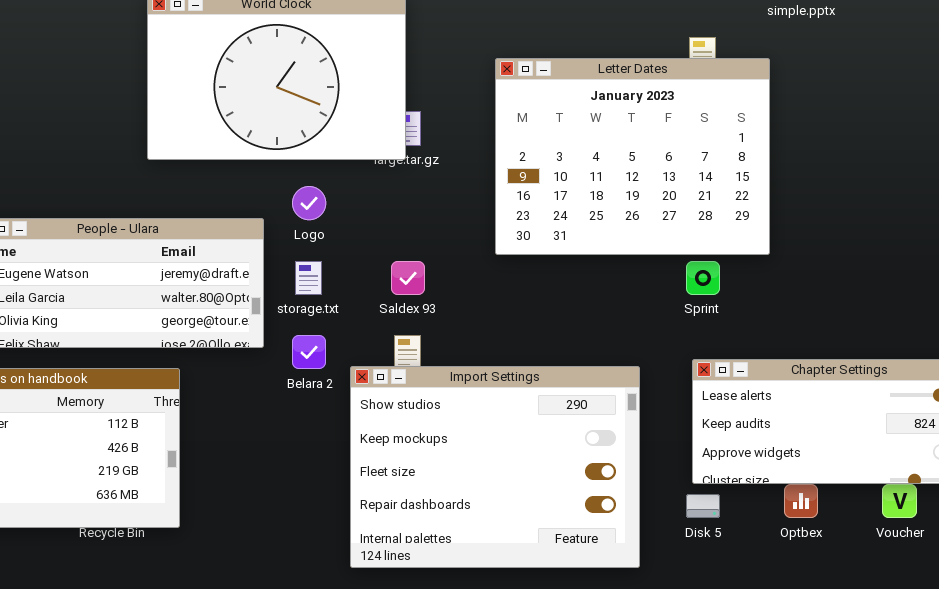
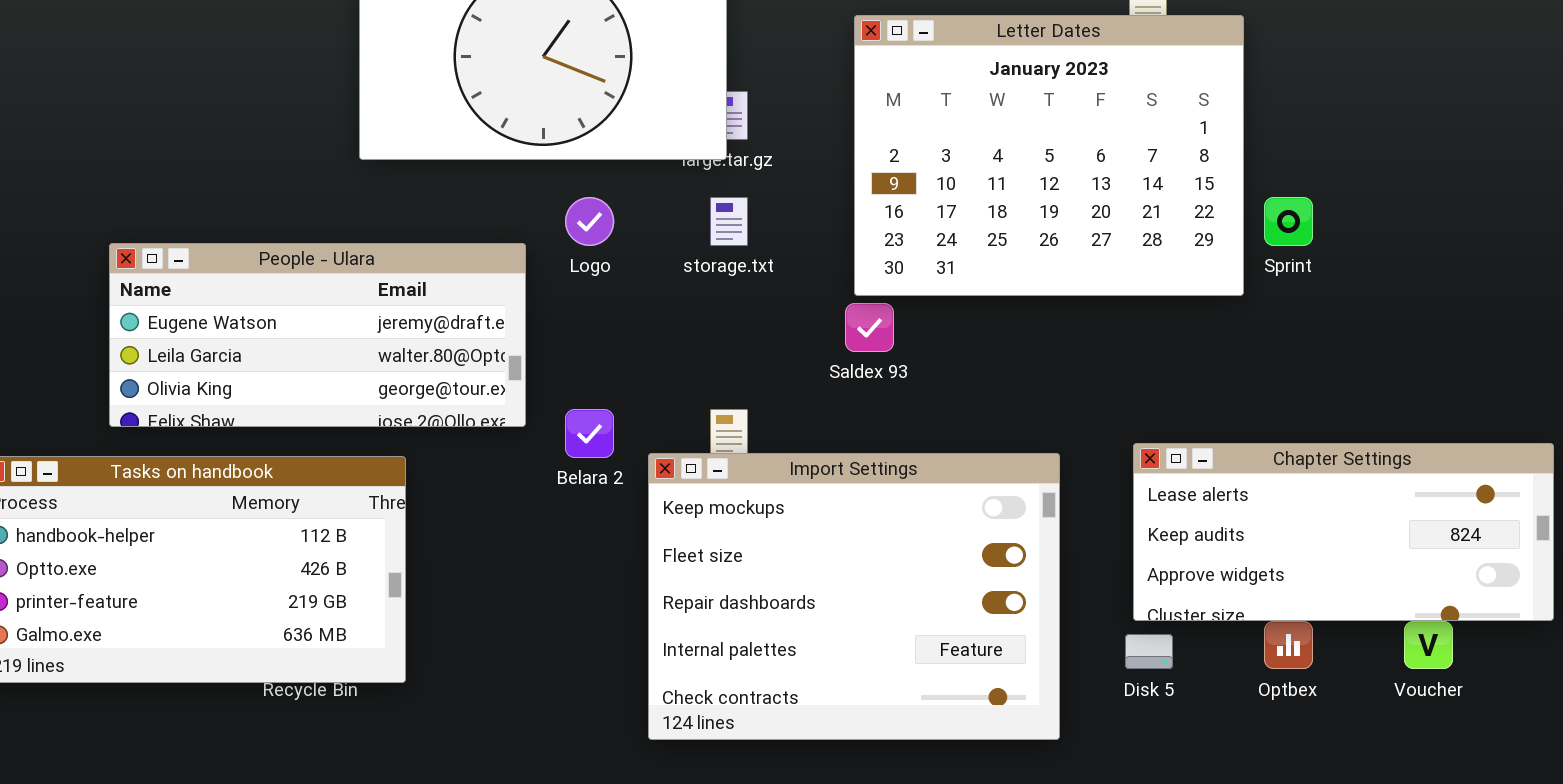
storage.txt: [295,261,322,295] -> [710,197,748,246], moved
Saldex 93: [391,261,425,295] -> [845,303,894,352], moved
Sprint: [686,261,720,295] -> [1264,197,1313,246], moved
Import Settings: [350,366,640,568] -> [648,453,1060,740], scrolled down 1 row

